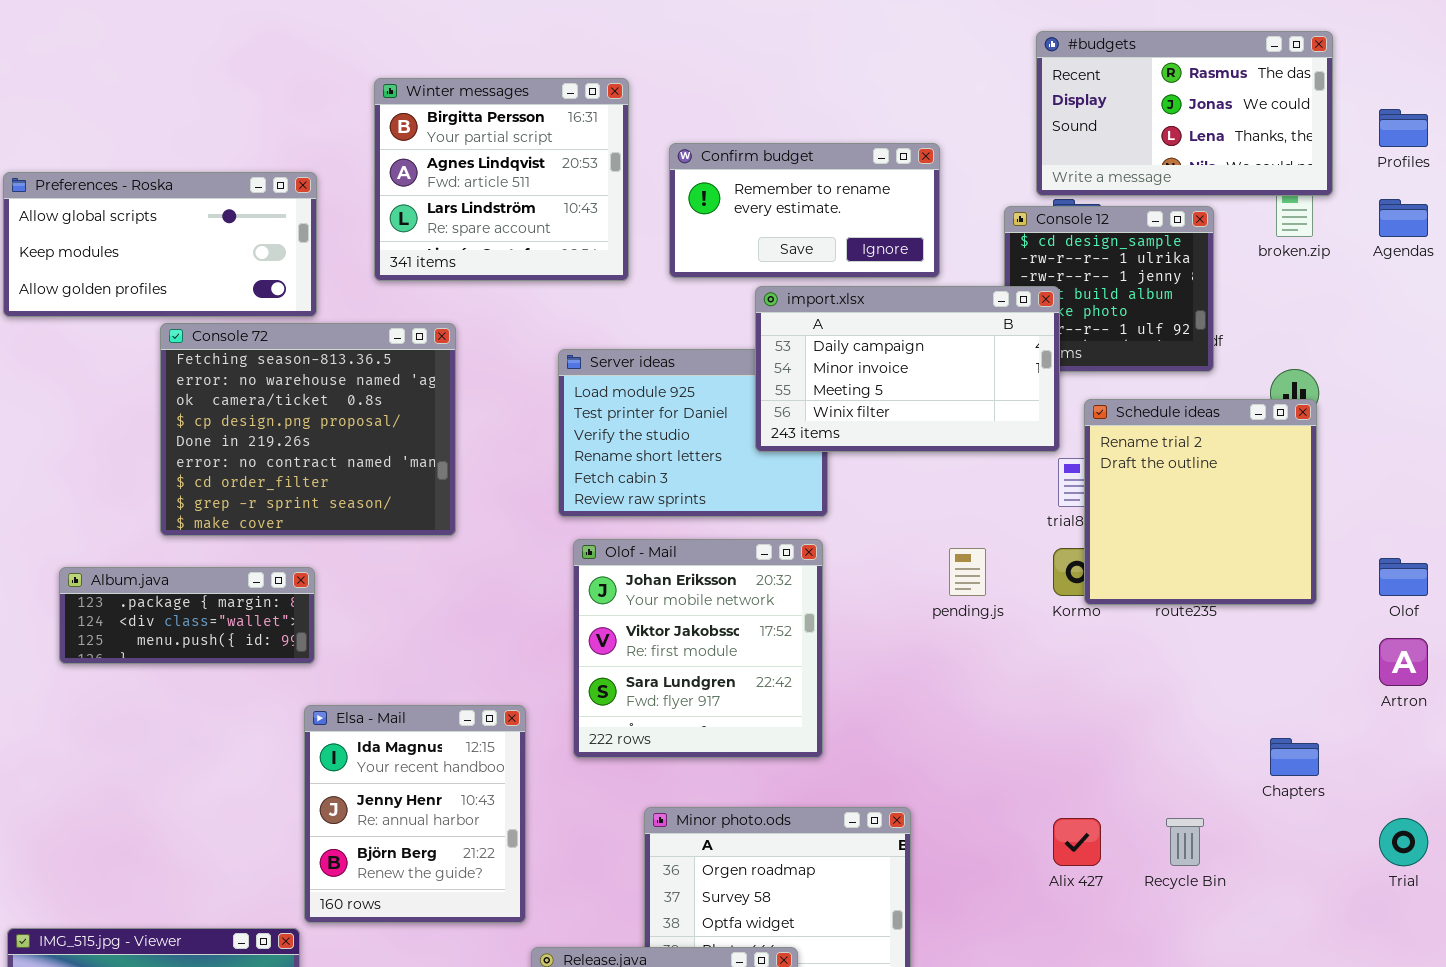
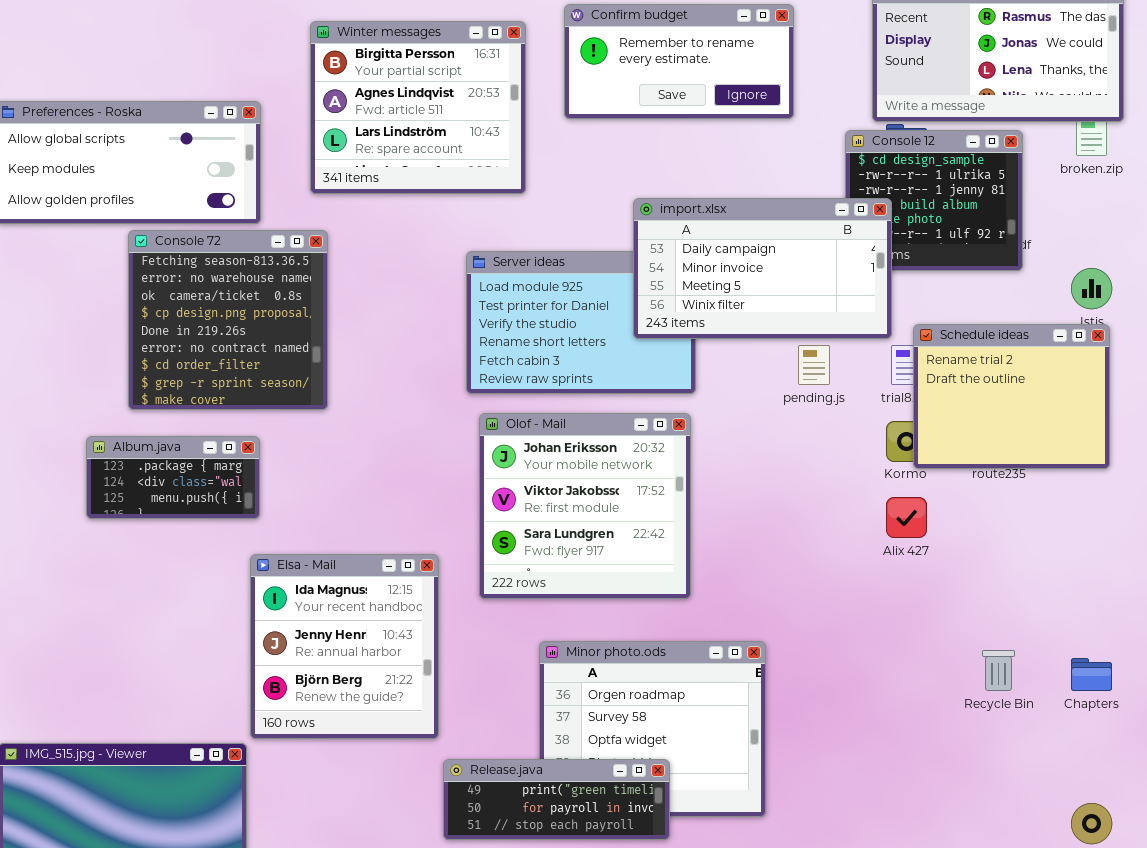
Confirm budget: [669,143,940,278] -> [564,4,794,119], moved
Console 72: [160,323,456,536] -> [128,230,328,410], resized
Schedule ideas: [1084,399,1317,605] -> [913,324,1110,469], resized
pending.js: [949,548,986,596] -> [798,345,830,385], moved
Album.java: [59,567,315,664] -> [86,436,260,519], resized
Chapters: [1270,738,1319,776] -> [1071,658,1112,691], moved
Alix 427: [1053,818,1101,866] -> [886,497,927,538], moved

